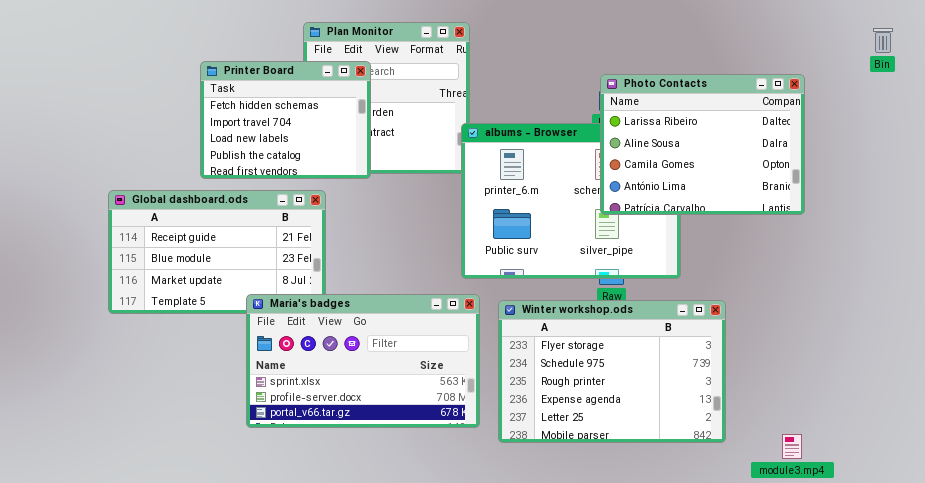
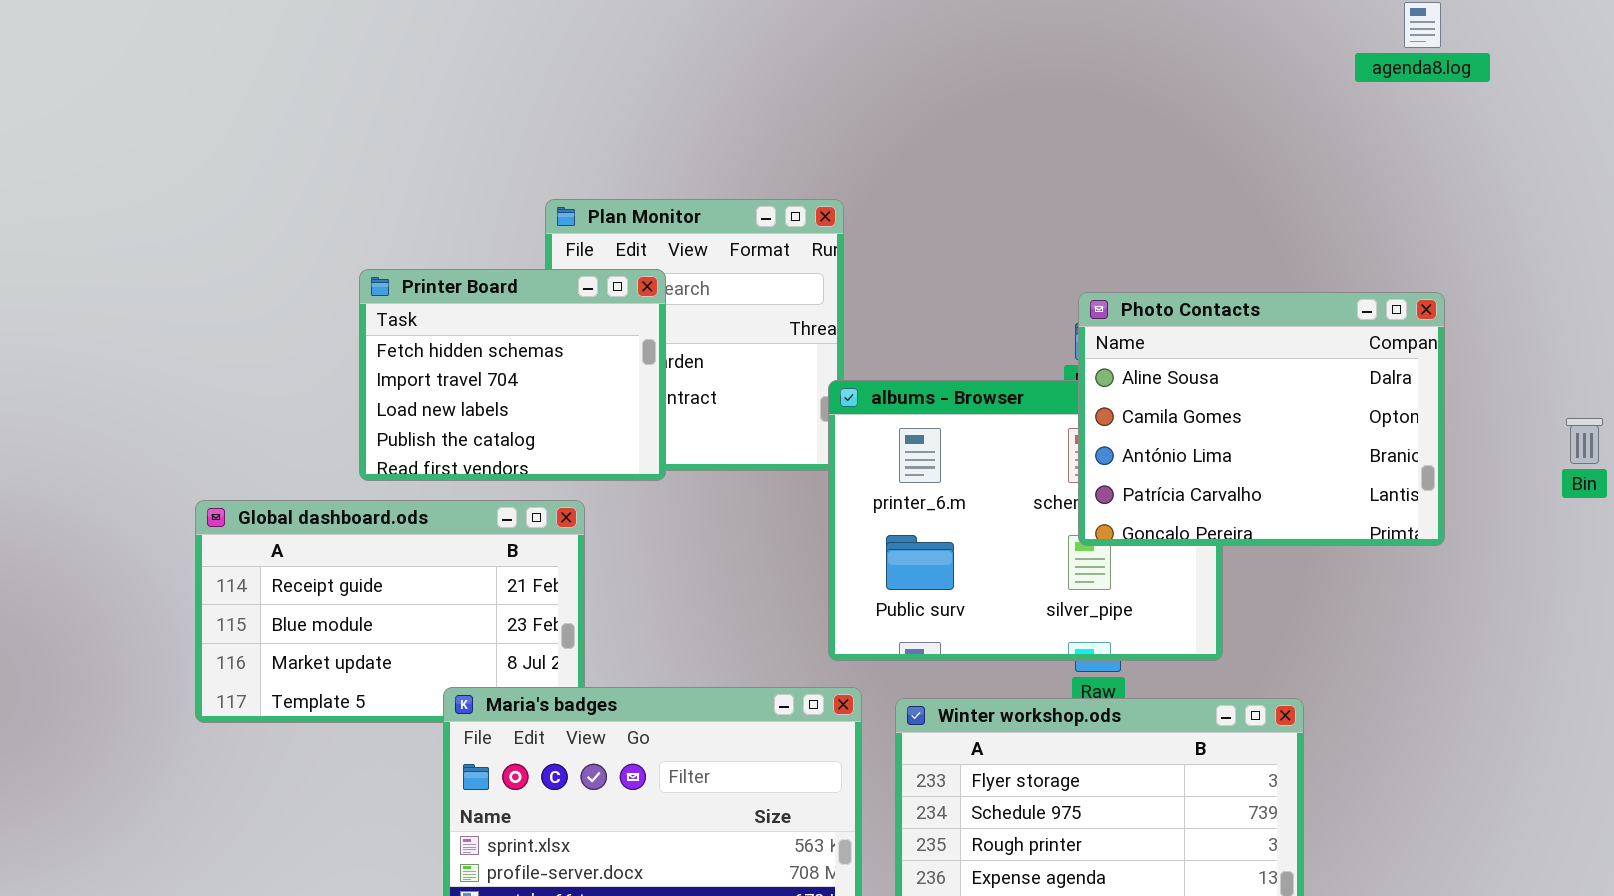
Bin: [873,28,893,53] -> [1566,418,1603,464], moved
Photo Contacts: [600,74,805,215] -> [1078,292,1445,546], scrolled down 1 row

